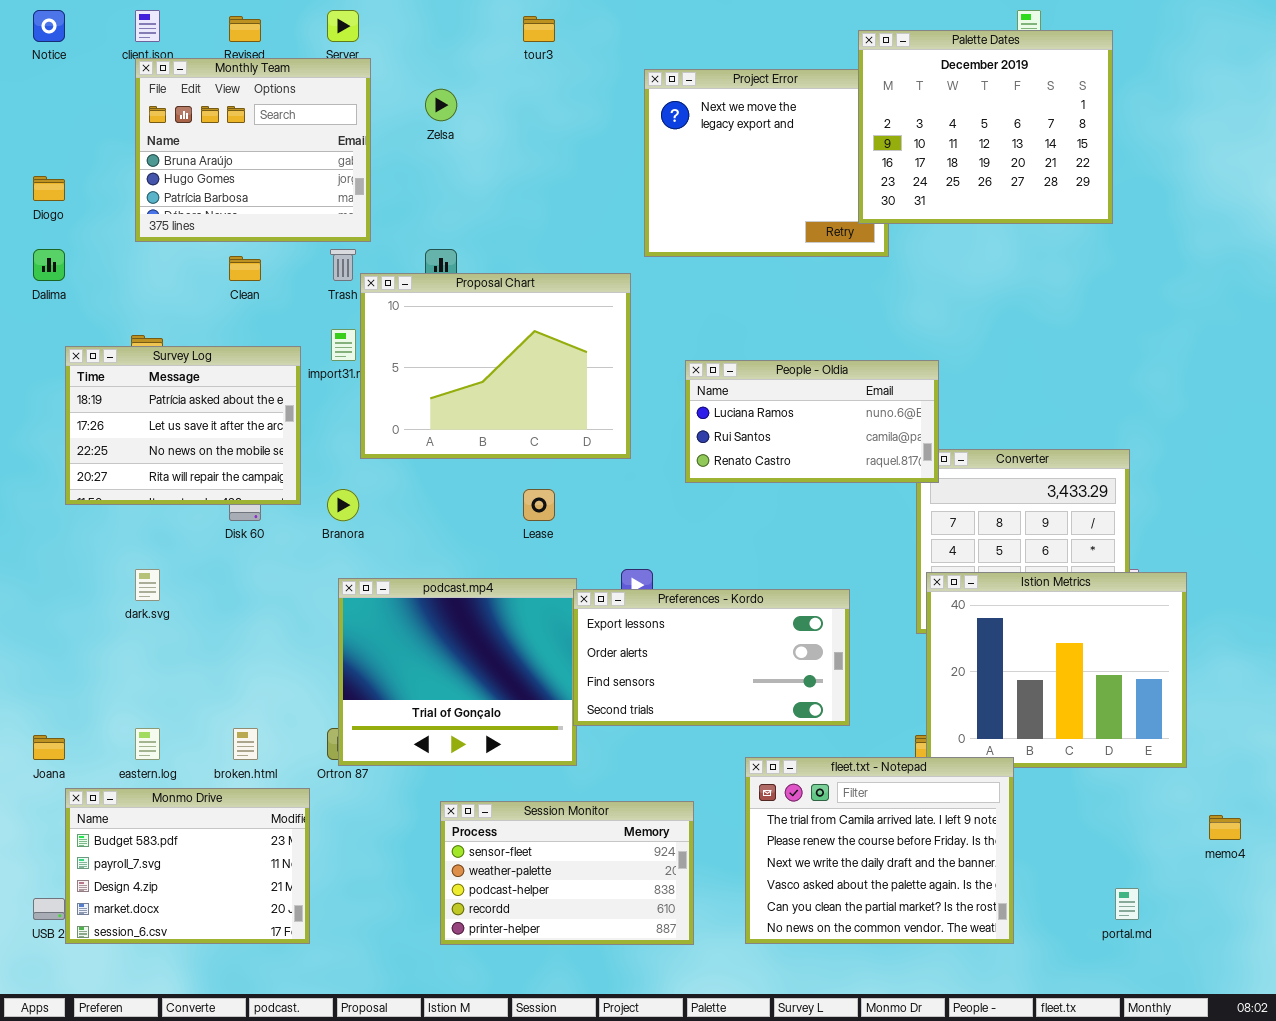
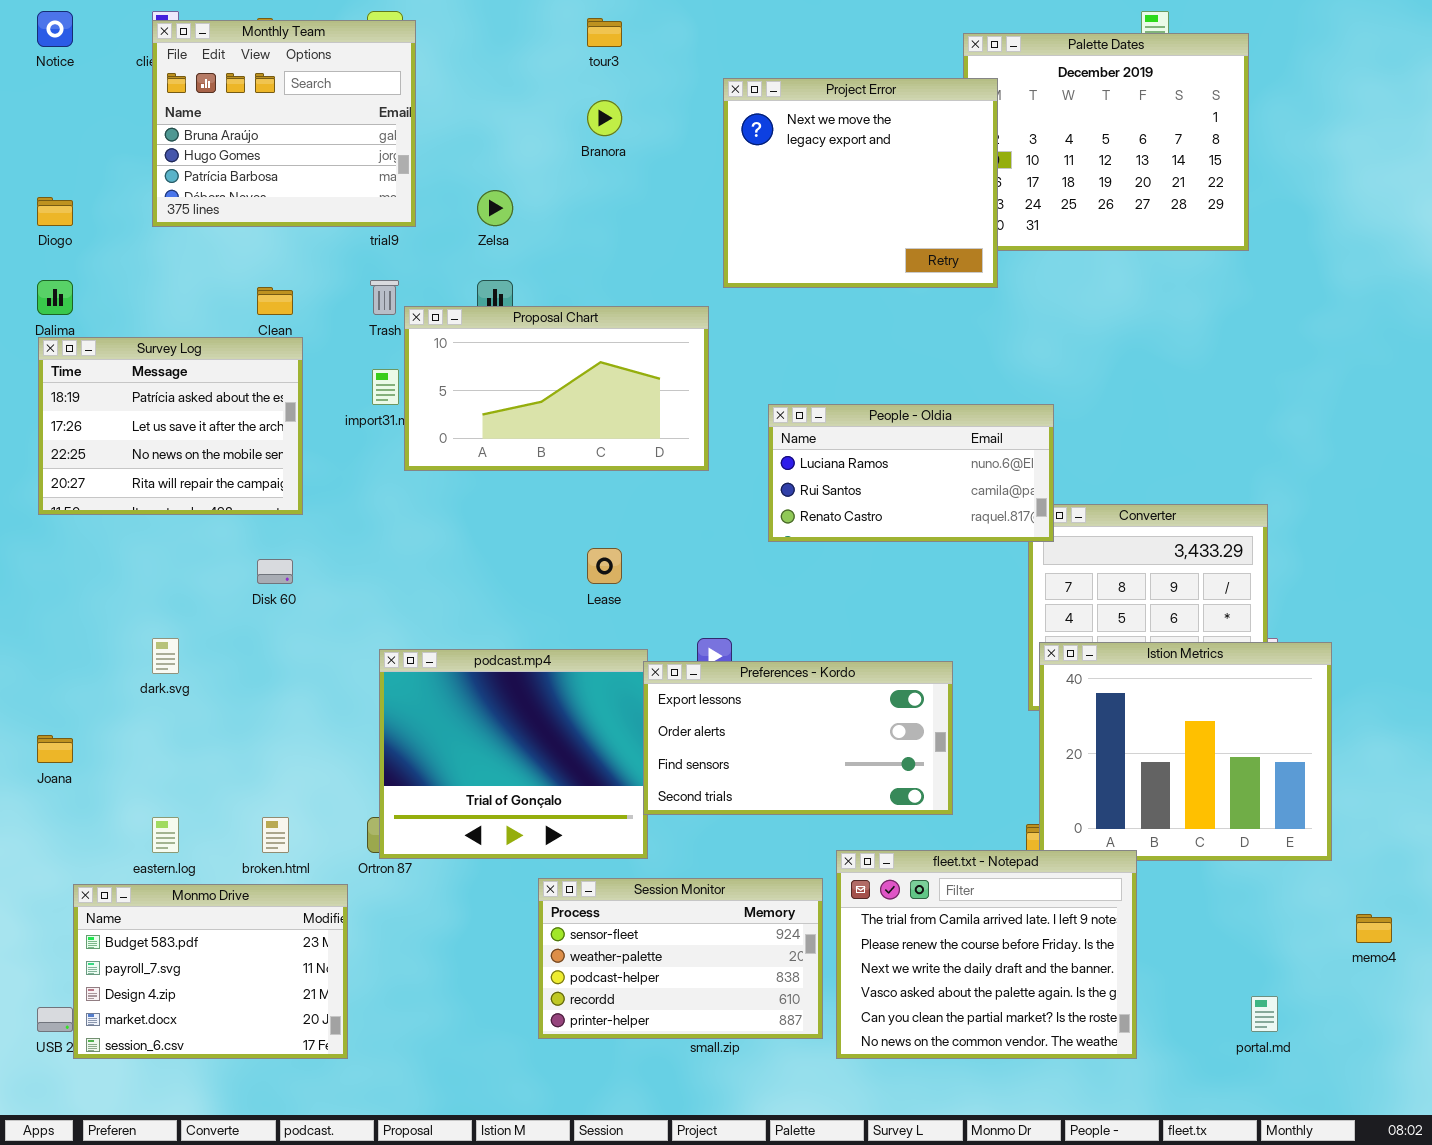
Monthly Team: [135,58,371,242] -> [152,20,416,227], moved
Project Error: [644,69,889,257] -> [723,78,998,288], raised
Zelsa: [425,89,457,121] -> [477,190,513,226], moved
Proposal Chart: [360,273,631,459] -> [404,306,709,471], resized
Survey Log: [65,346,301,505] -> [38,337,303,515], moved
Branora: [327,489,359,521] -> [587,100,622,136], moved
Joana: [33,735,65,760] -> [37,735,73,763], moved
Session Monitor: [440,801,694,945] -> [538,878,823,1039], moved

